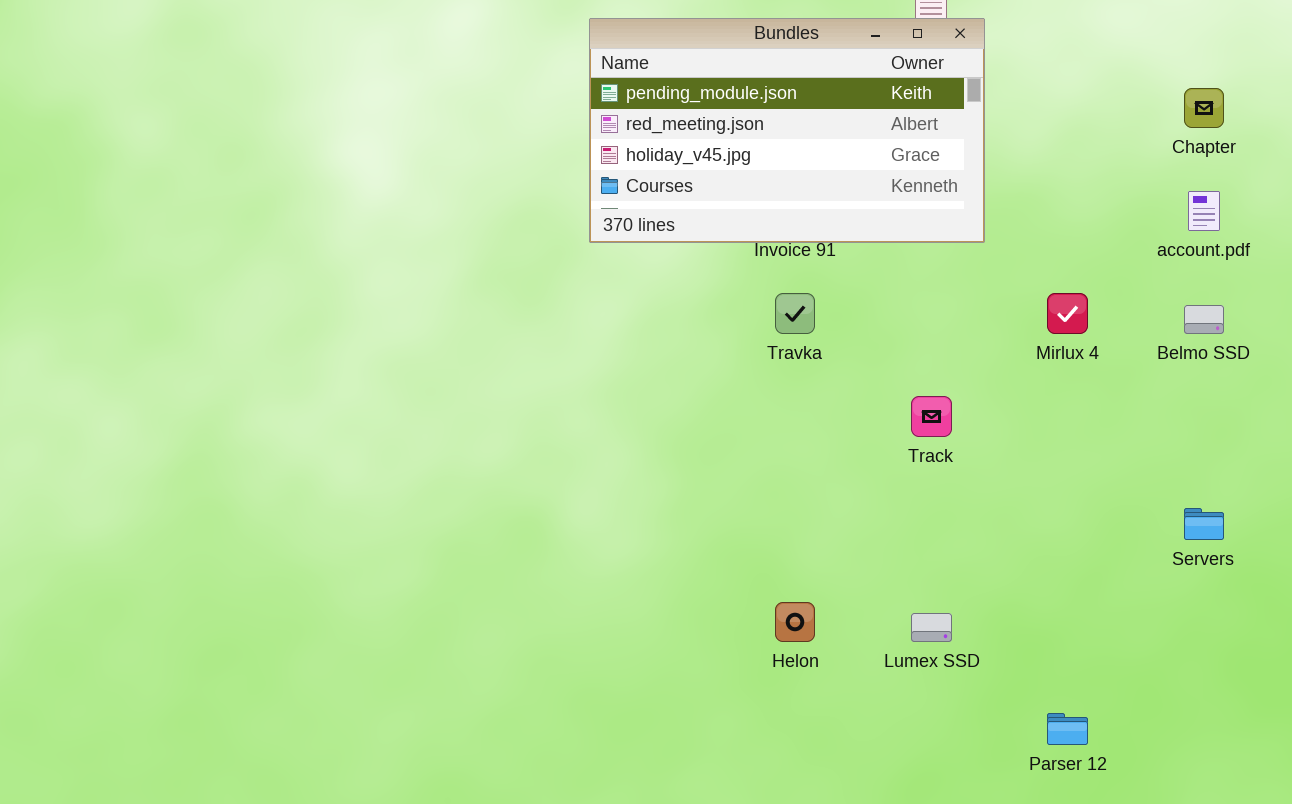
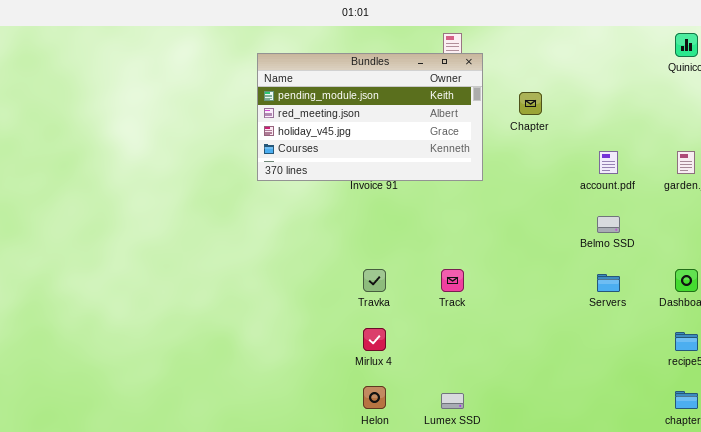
Chapter: [1184,88,1224,128] -> [519,92,542,115], moved
Travka: [775,293,815,334] -> [363,269,386,292], moved
Mirlux 4: [1047,293,1088,334] -> [363,328,386,351], moved
Servers: [1184,508,1224,540] -> [597,274,620,292], moved

